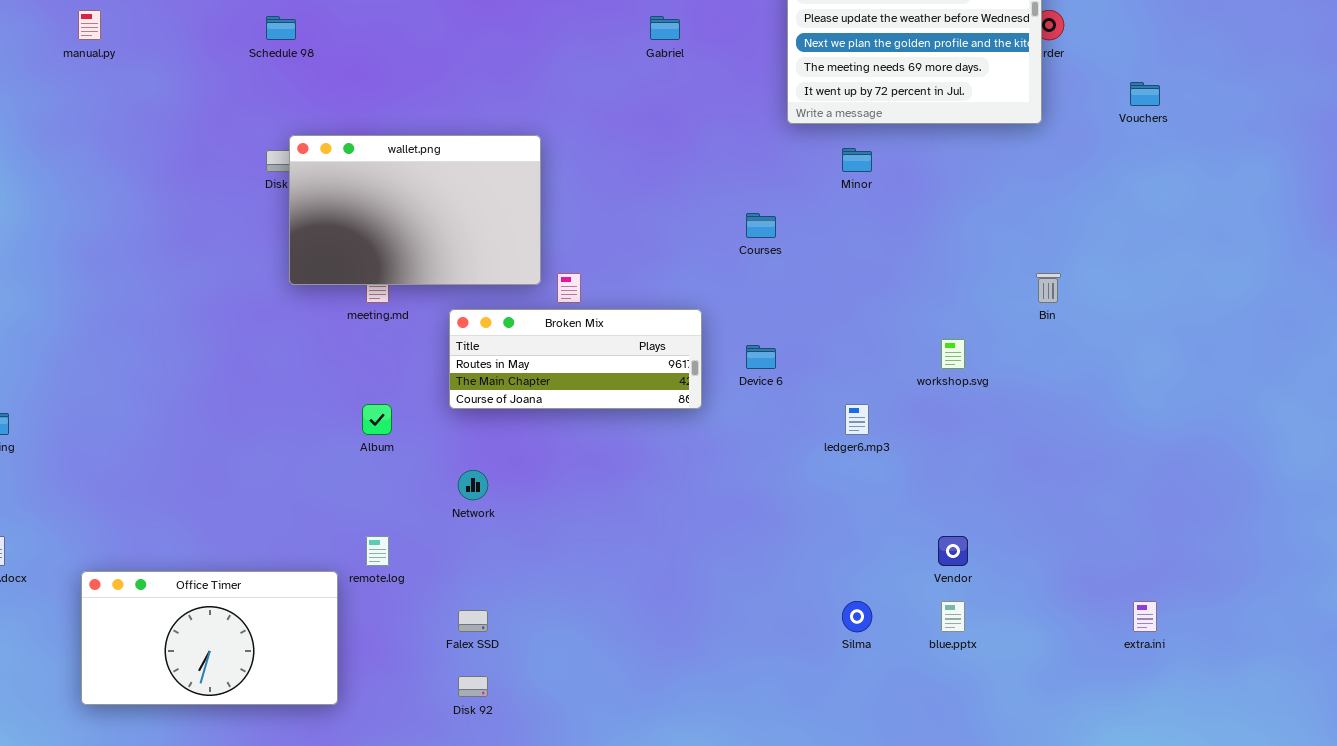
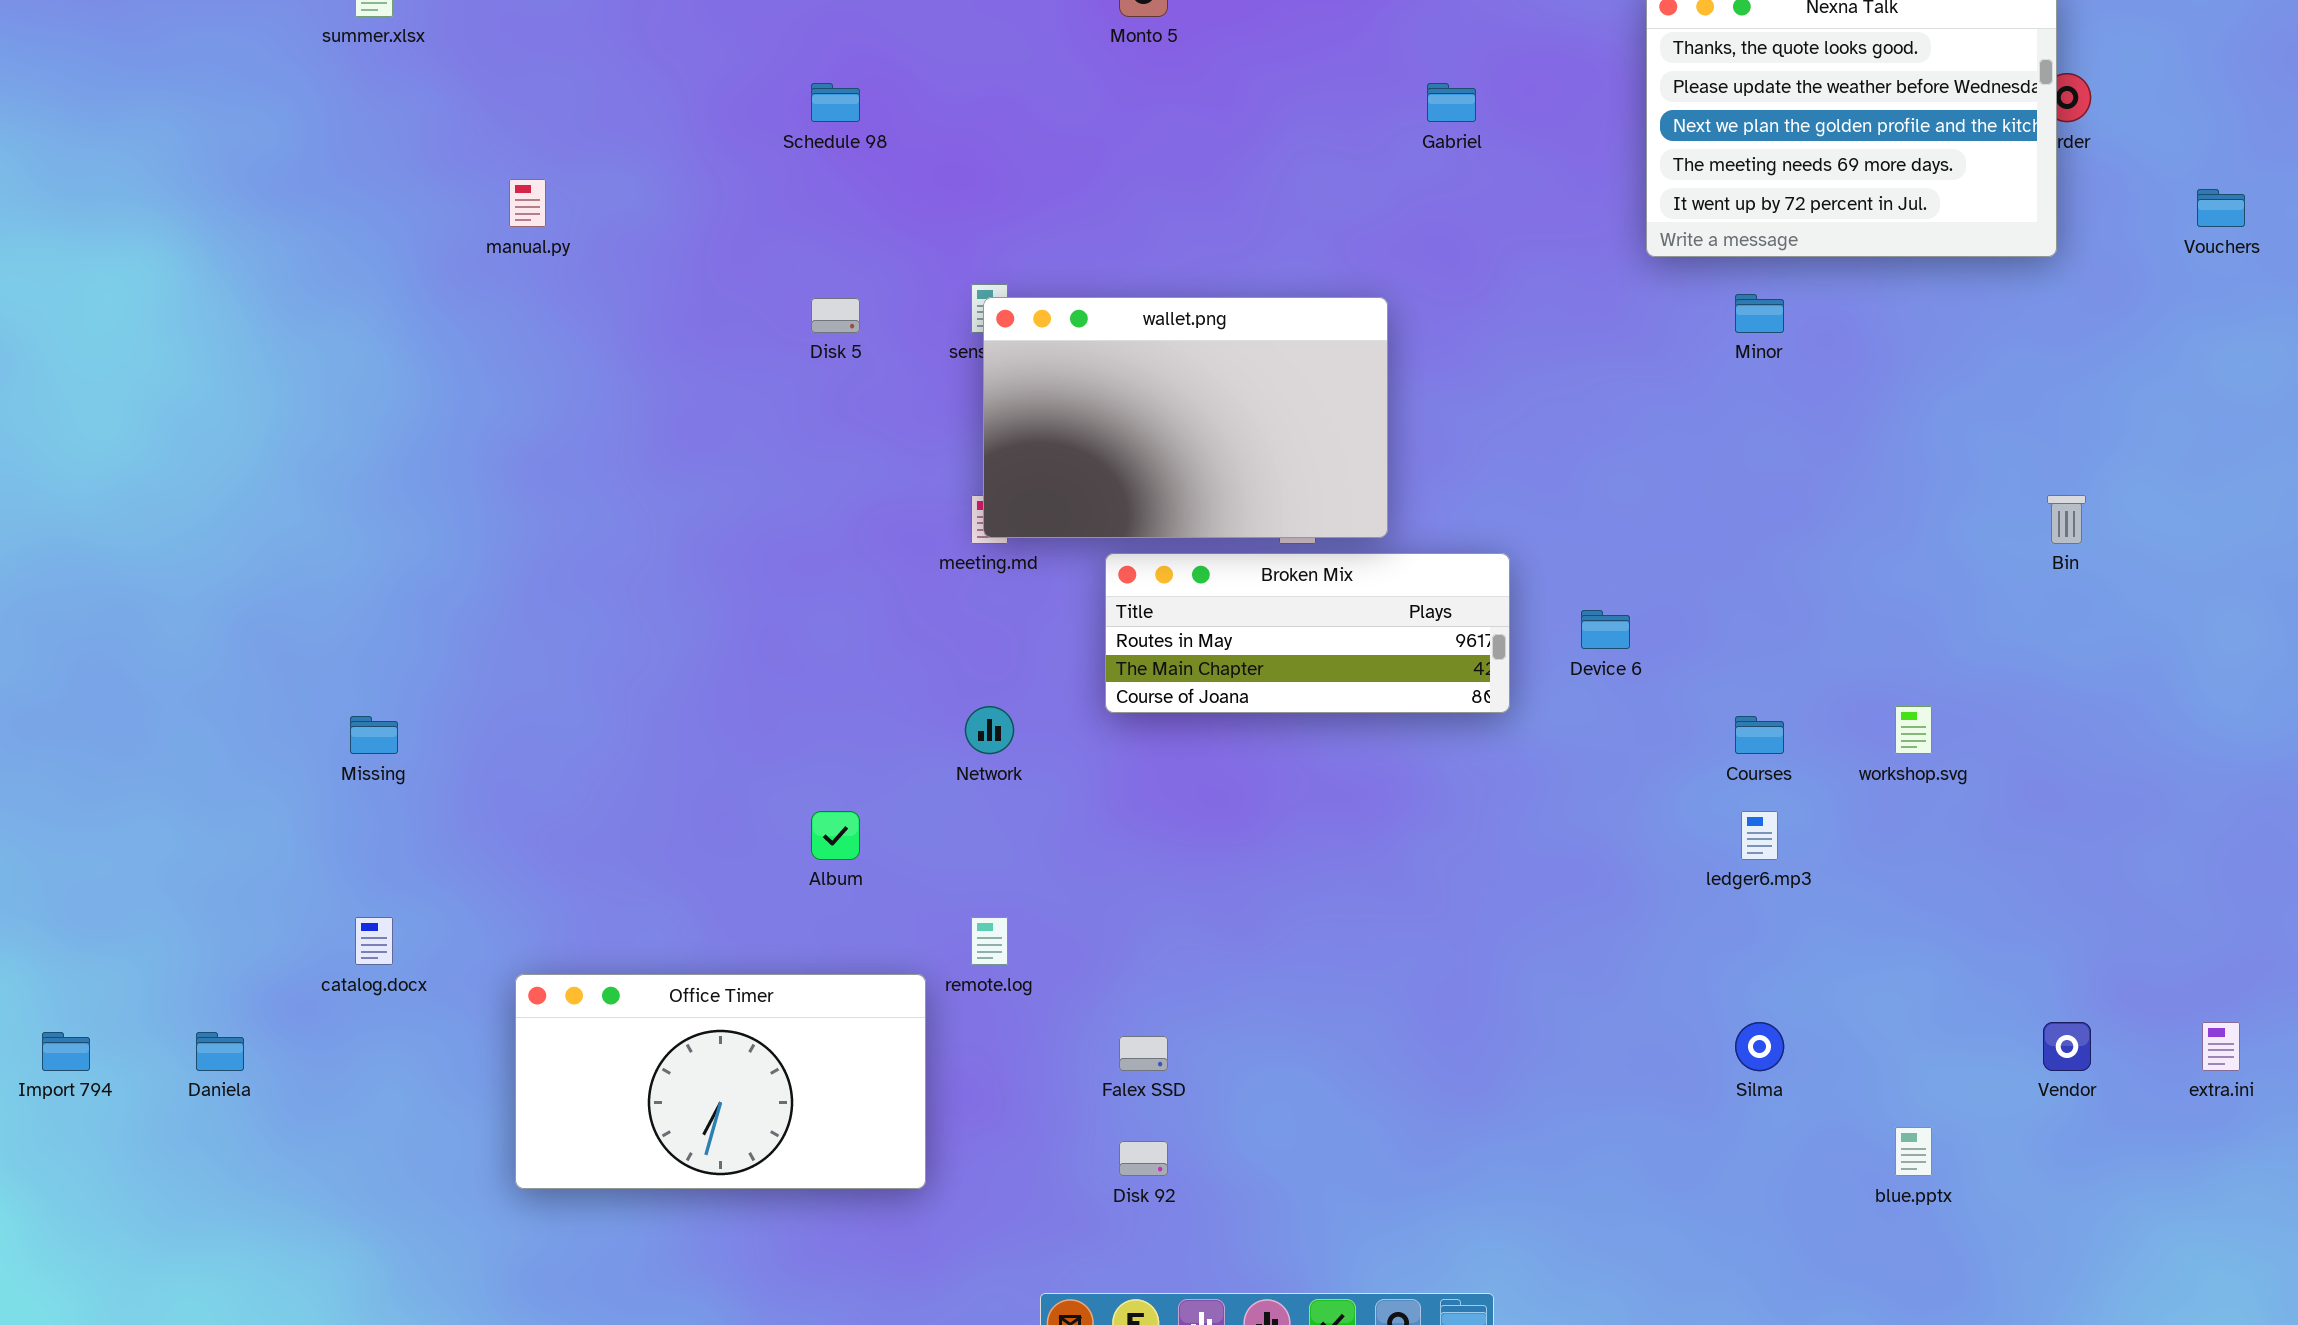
manual.py: [78,10,101,40] -> [509,179,546,227], moved
wallet.png: [289,135,541,285] -> [983,297,1388,538], moved
Courses: [746,213,776,238] -> [1735,716,1784,754], moved
workshop.svg: [941,339,965,369] -> [1895,706,1932,754], moved
Album: [362,404,392,435] -> [811,811,860,860], moved
ledger6.mp3: [845,404,869,435] -> [1741,811,1778,860], moved
Network: [458,470,488,500] -> [965,706,1014,754], moved
Vendor: [938,536,968,566] -> [2043,1022,2091,1071], moved
blue.pptx: [941,601,965,632] -> [1895,1127,1932,1176], moved

